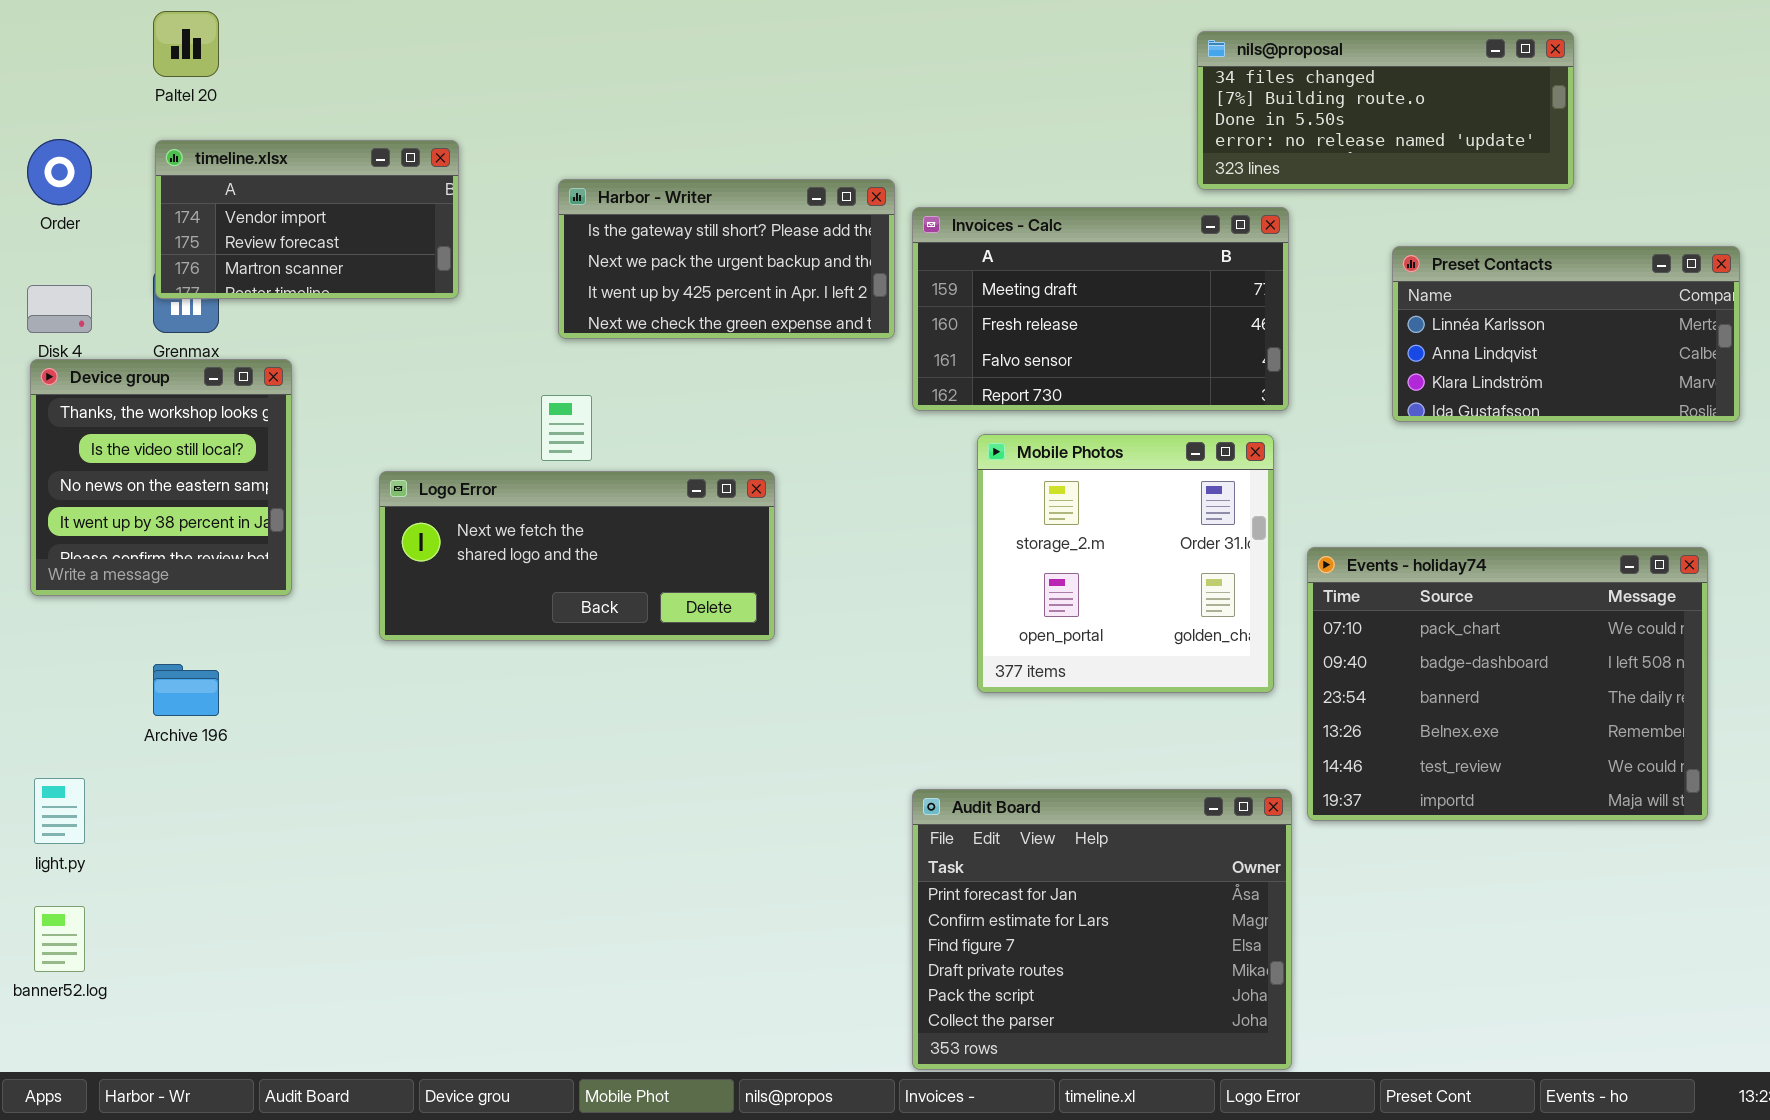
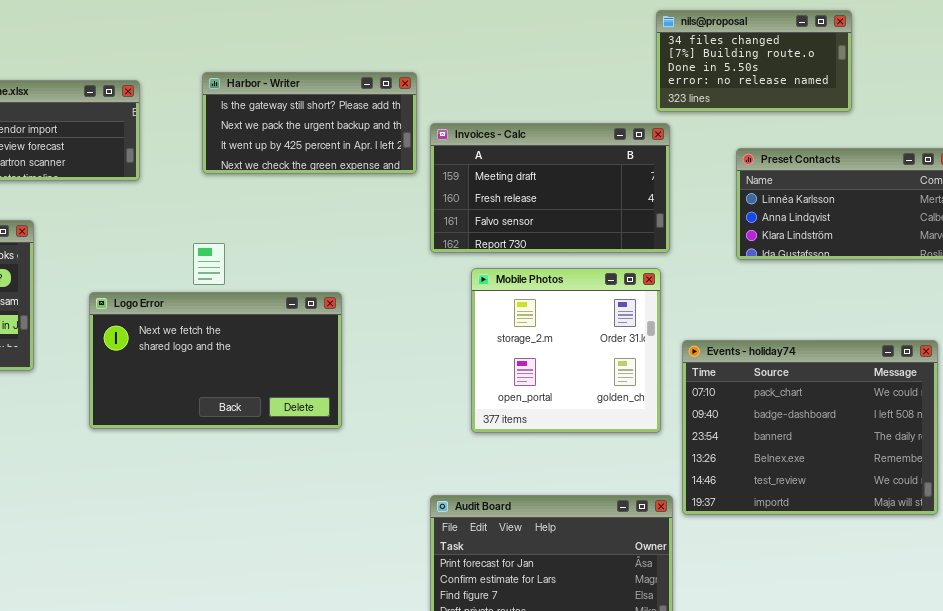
nils@proposal: [1197,31,1574,190] -> [656,10,852,112], resized
Harbor - Writer: [558,179,895,339] -> [202,72,417,174], moved
Logo Error: [379,471,775,641] -> [89,292,342,429], resized

